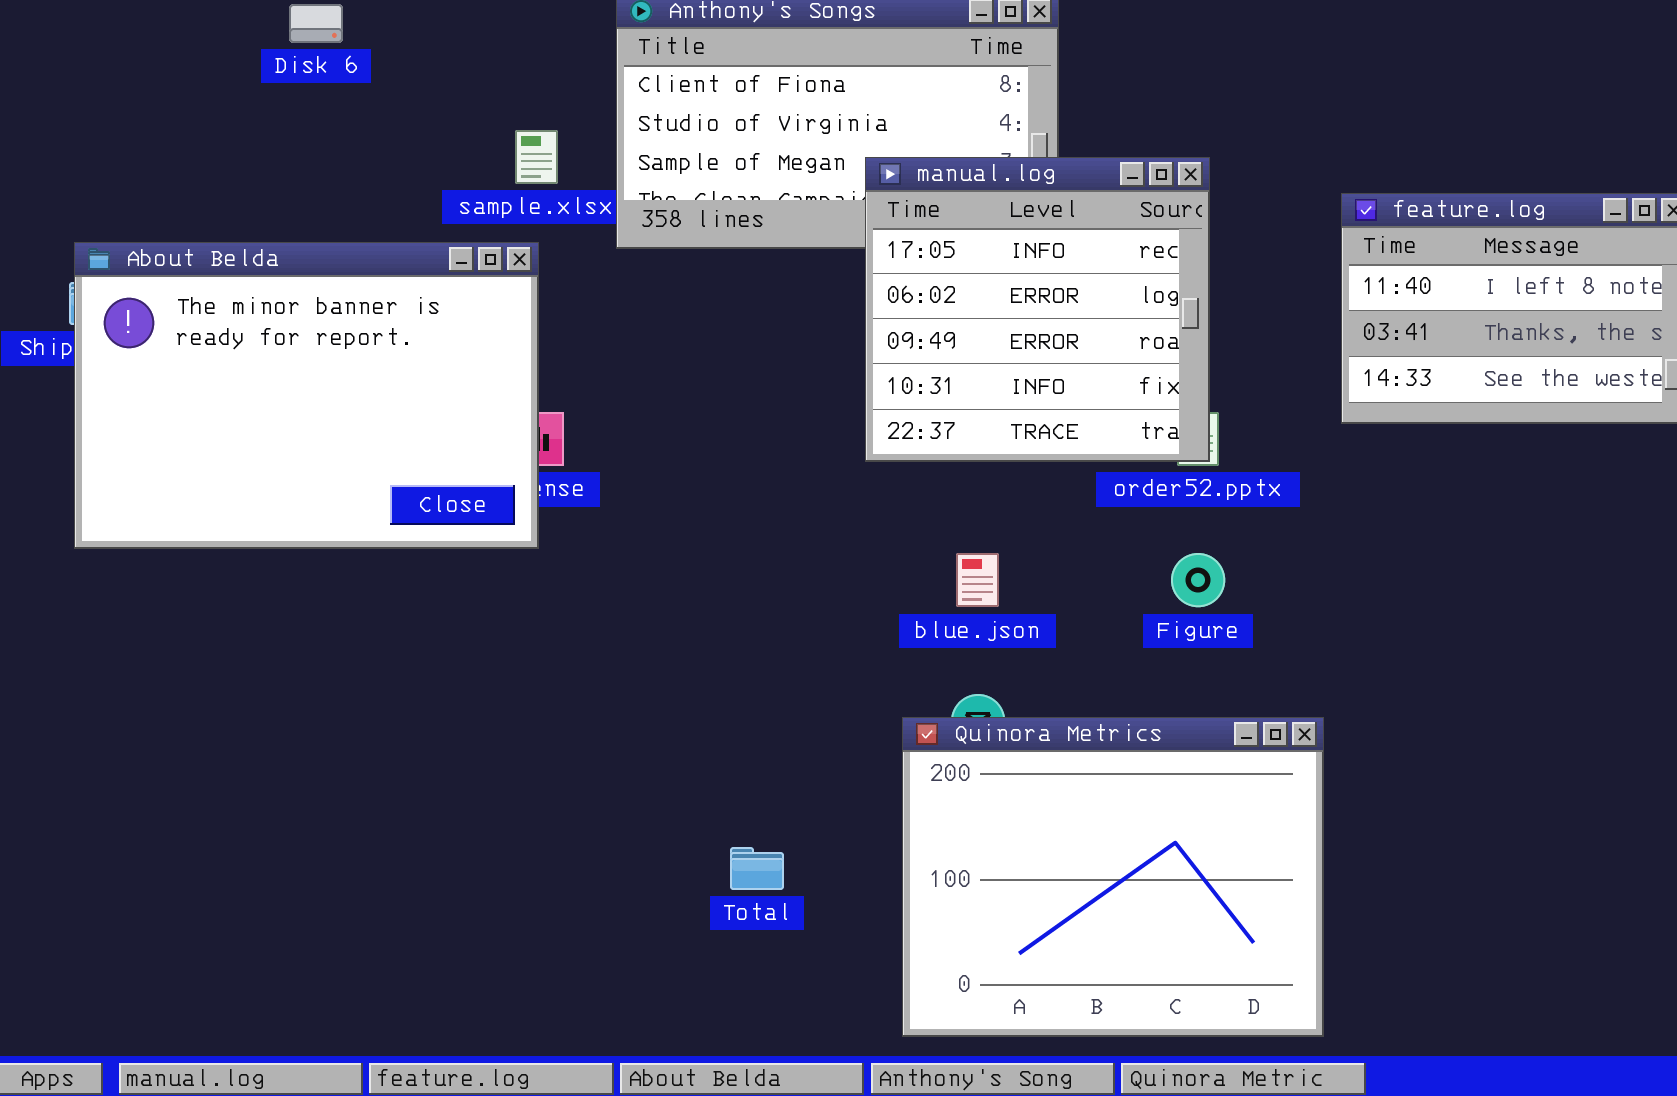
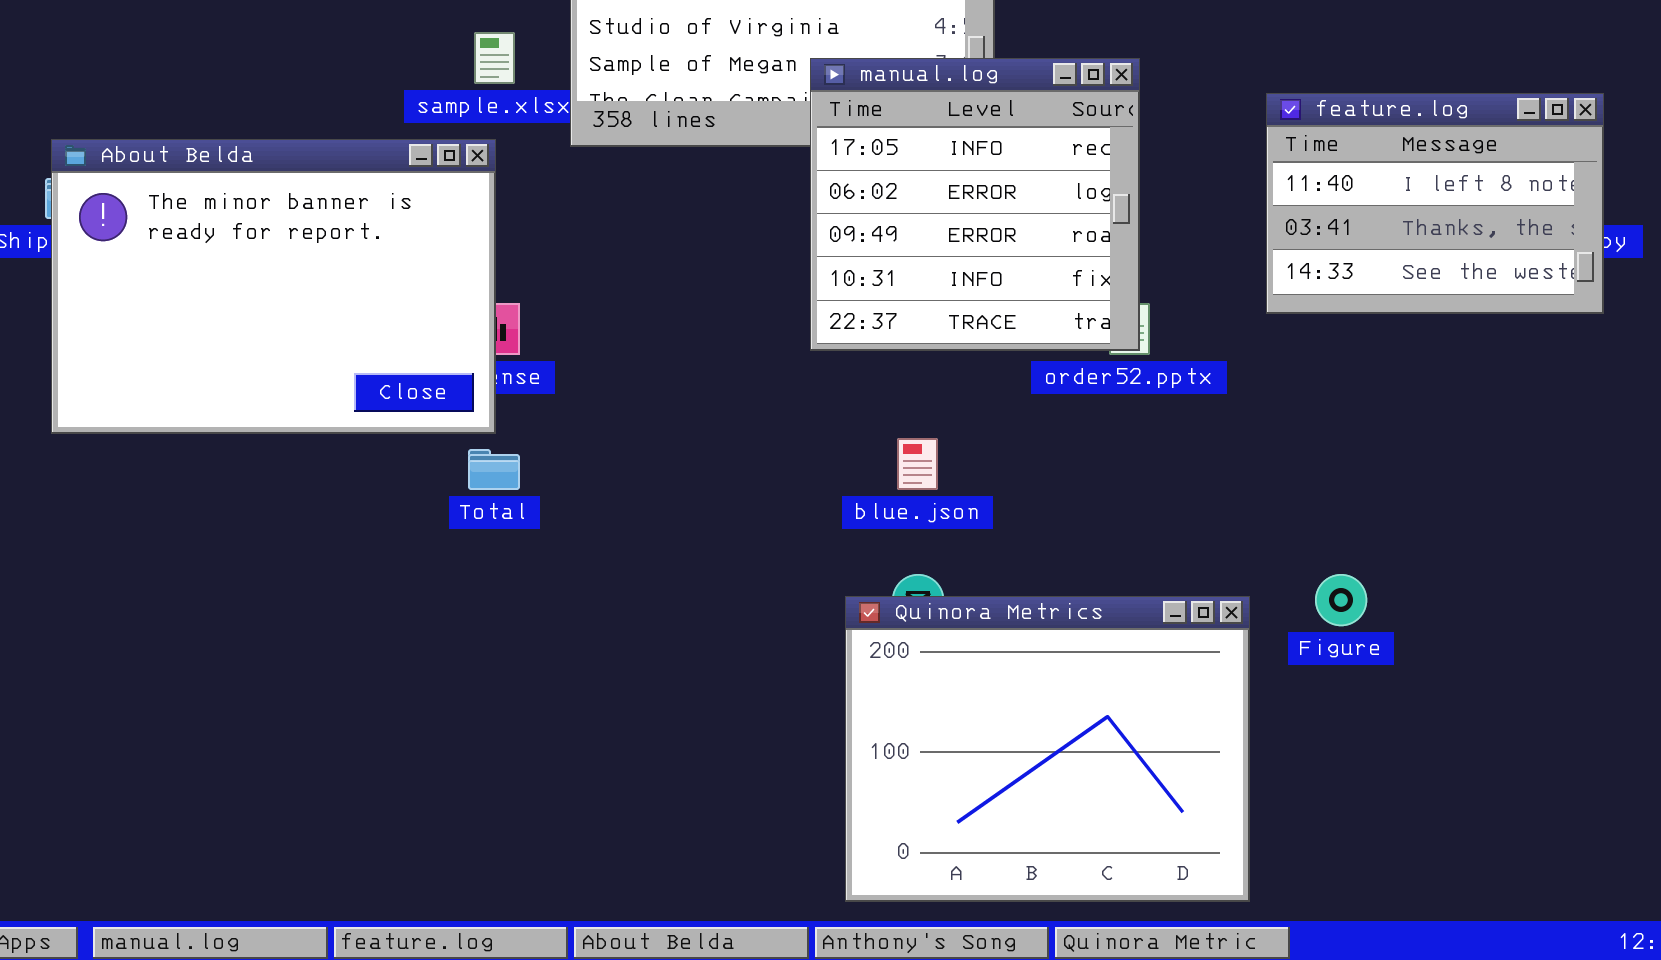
Figure: [1171,553,1225,607] -> [1315,574,1367,626], moved
Total: [730,847,784,890] -> [468,449,520,490], moved

